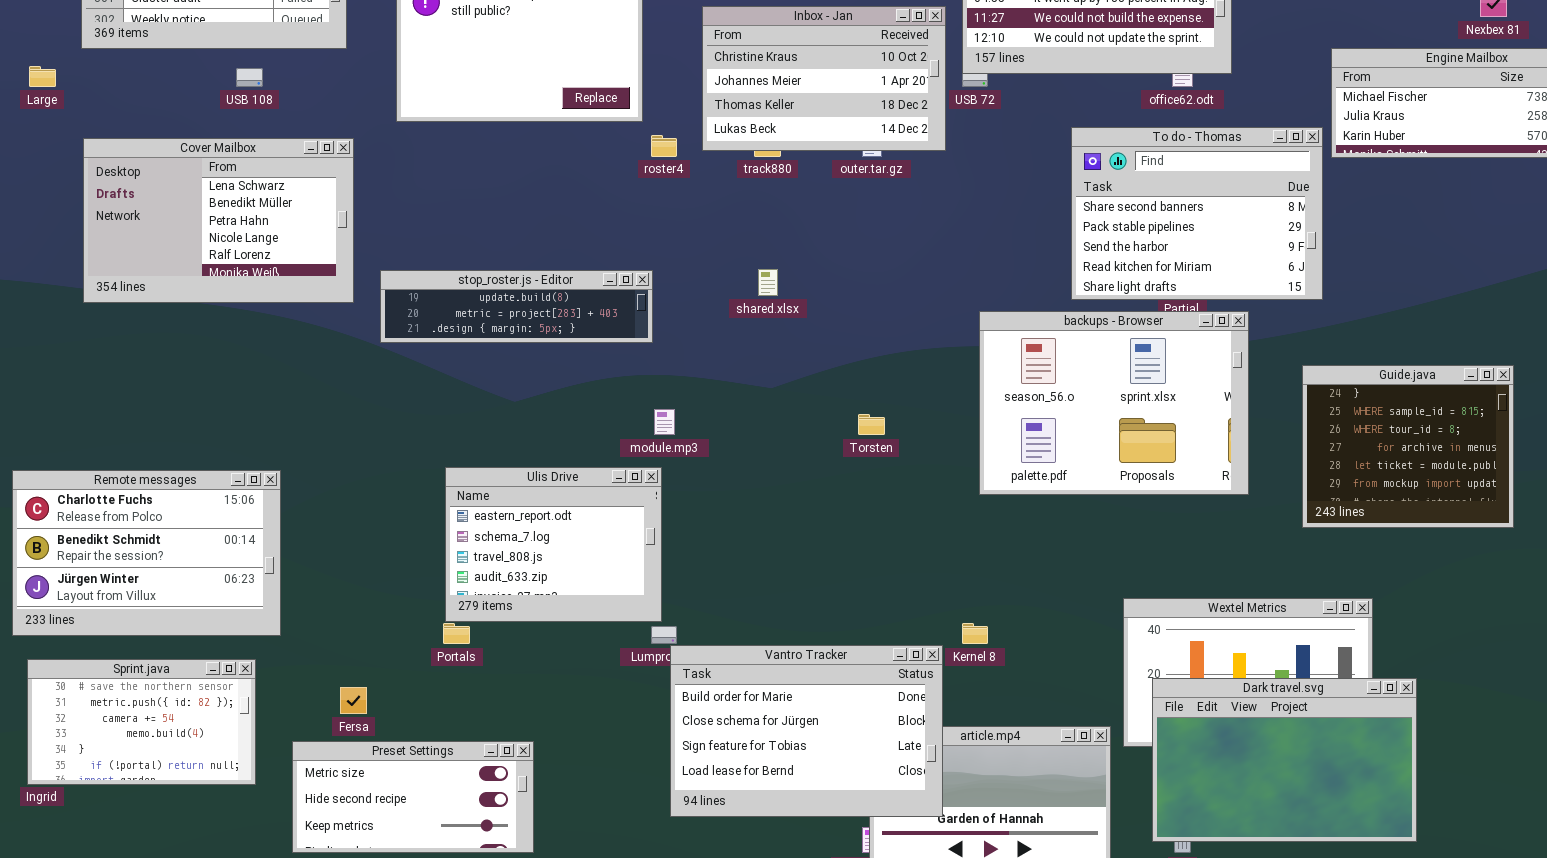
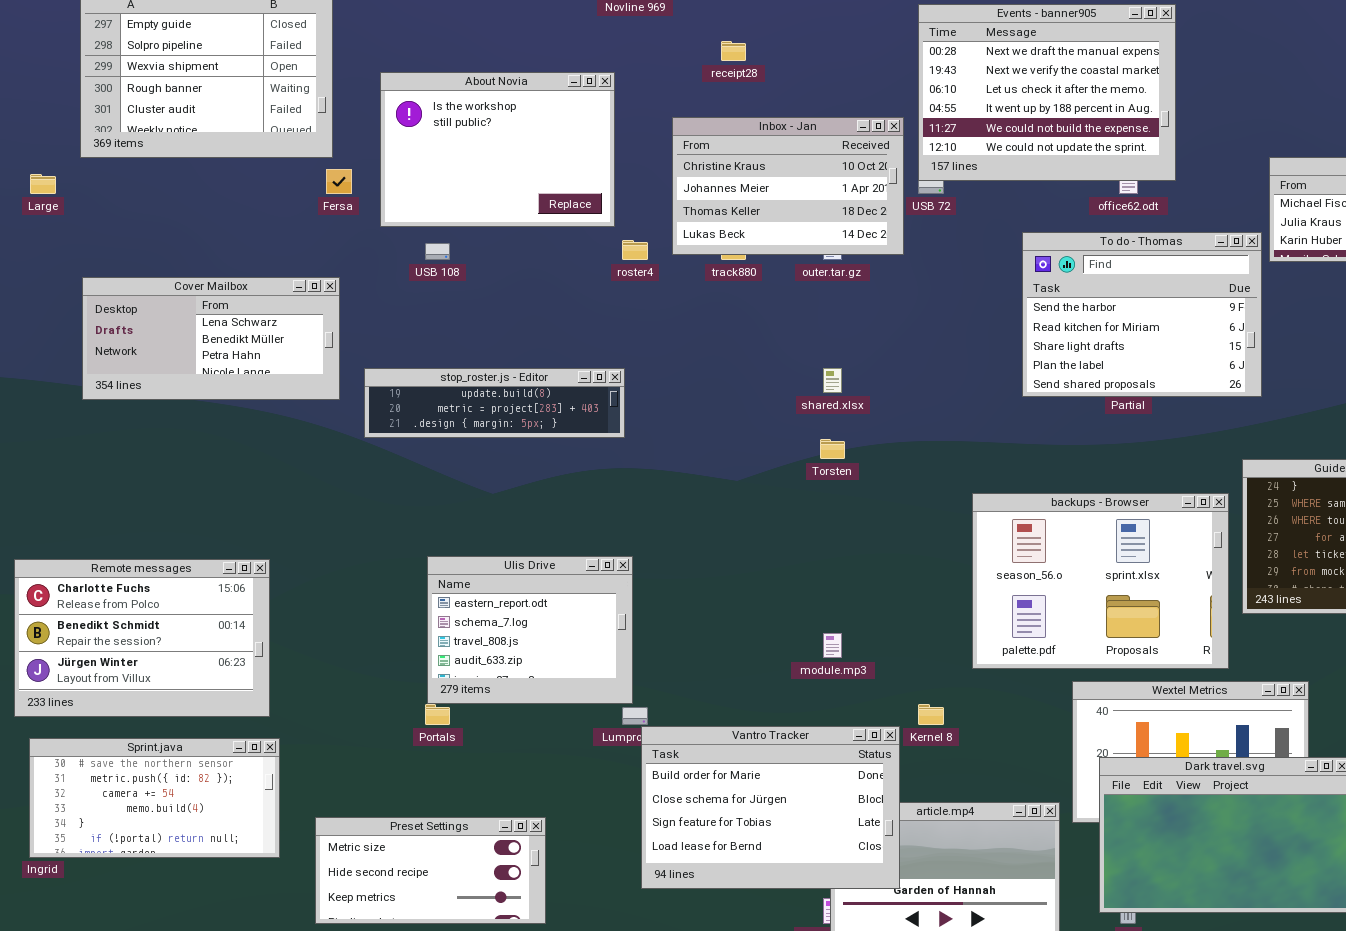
USB 108: [236,68,263,87] -> [425,243,450,260], moved
To do - Thomas: [1071,127,1323,300] -> [1022,232,1262,397], scrolled down 2 rows
Cover Mailbox: [83,138,354,303] -> [82,277,340,400], resized
shared.xlsx: [758,269,778,296] -> [823,368,842,393], moved
backups - Browser: [979,311,1249,495] -> [972,493,1229,669], moved
module.mp3: [654,409,675,435] -> [823,633,842,658], moved
Torsten: [858,414,885,435] -> [820,439,845,459], moved
Sprint.java: [27,659,256,785] -> [29,738,280,858], resized
Fersa: [340,687,367,714] -> [326,169,352,194], moved
Preset Settings: [292,741,534,853] -> [315,817,546,924], moved

